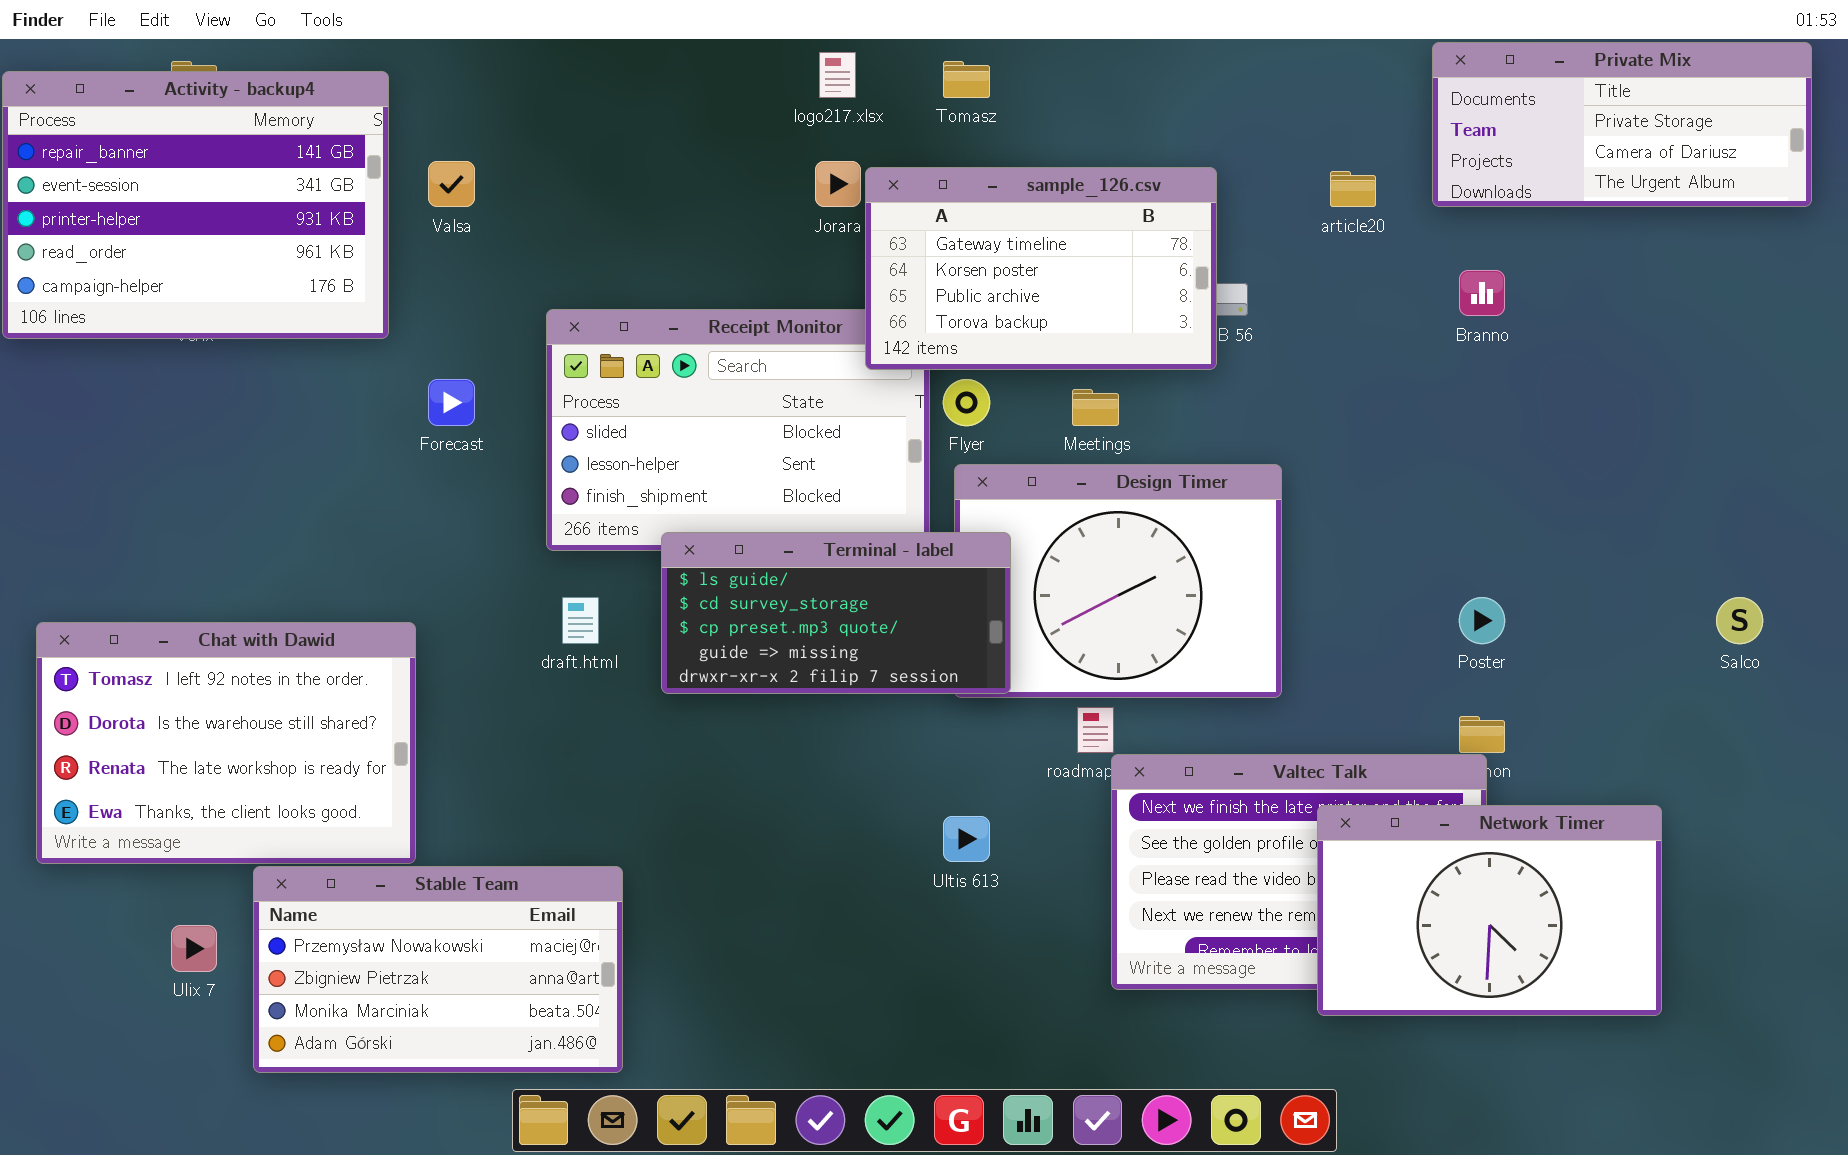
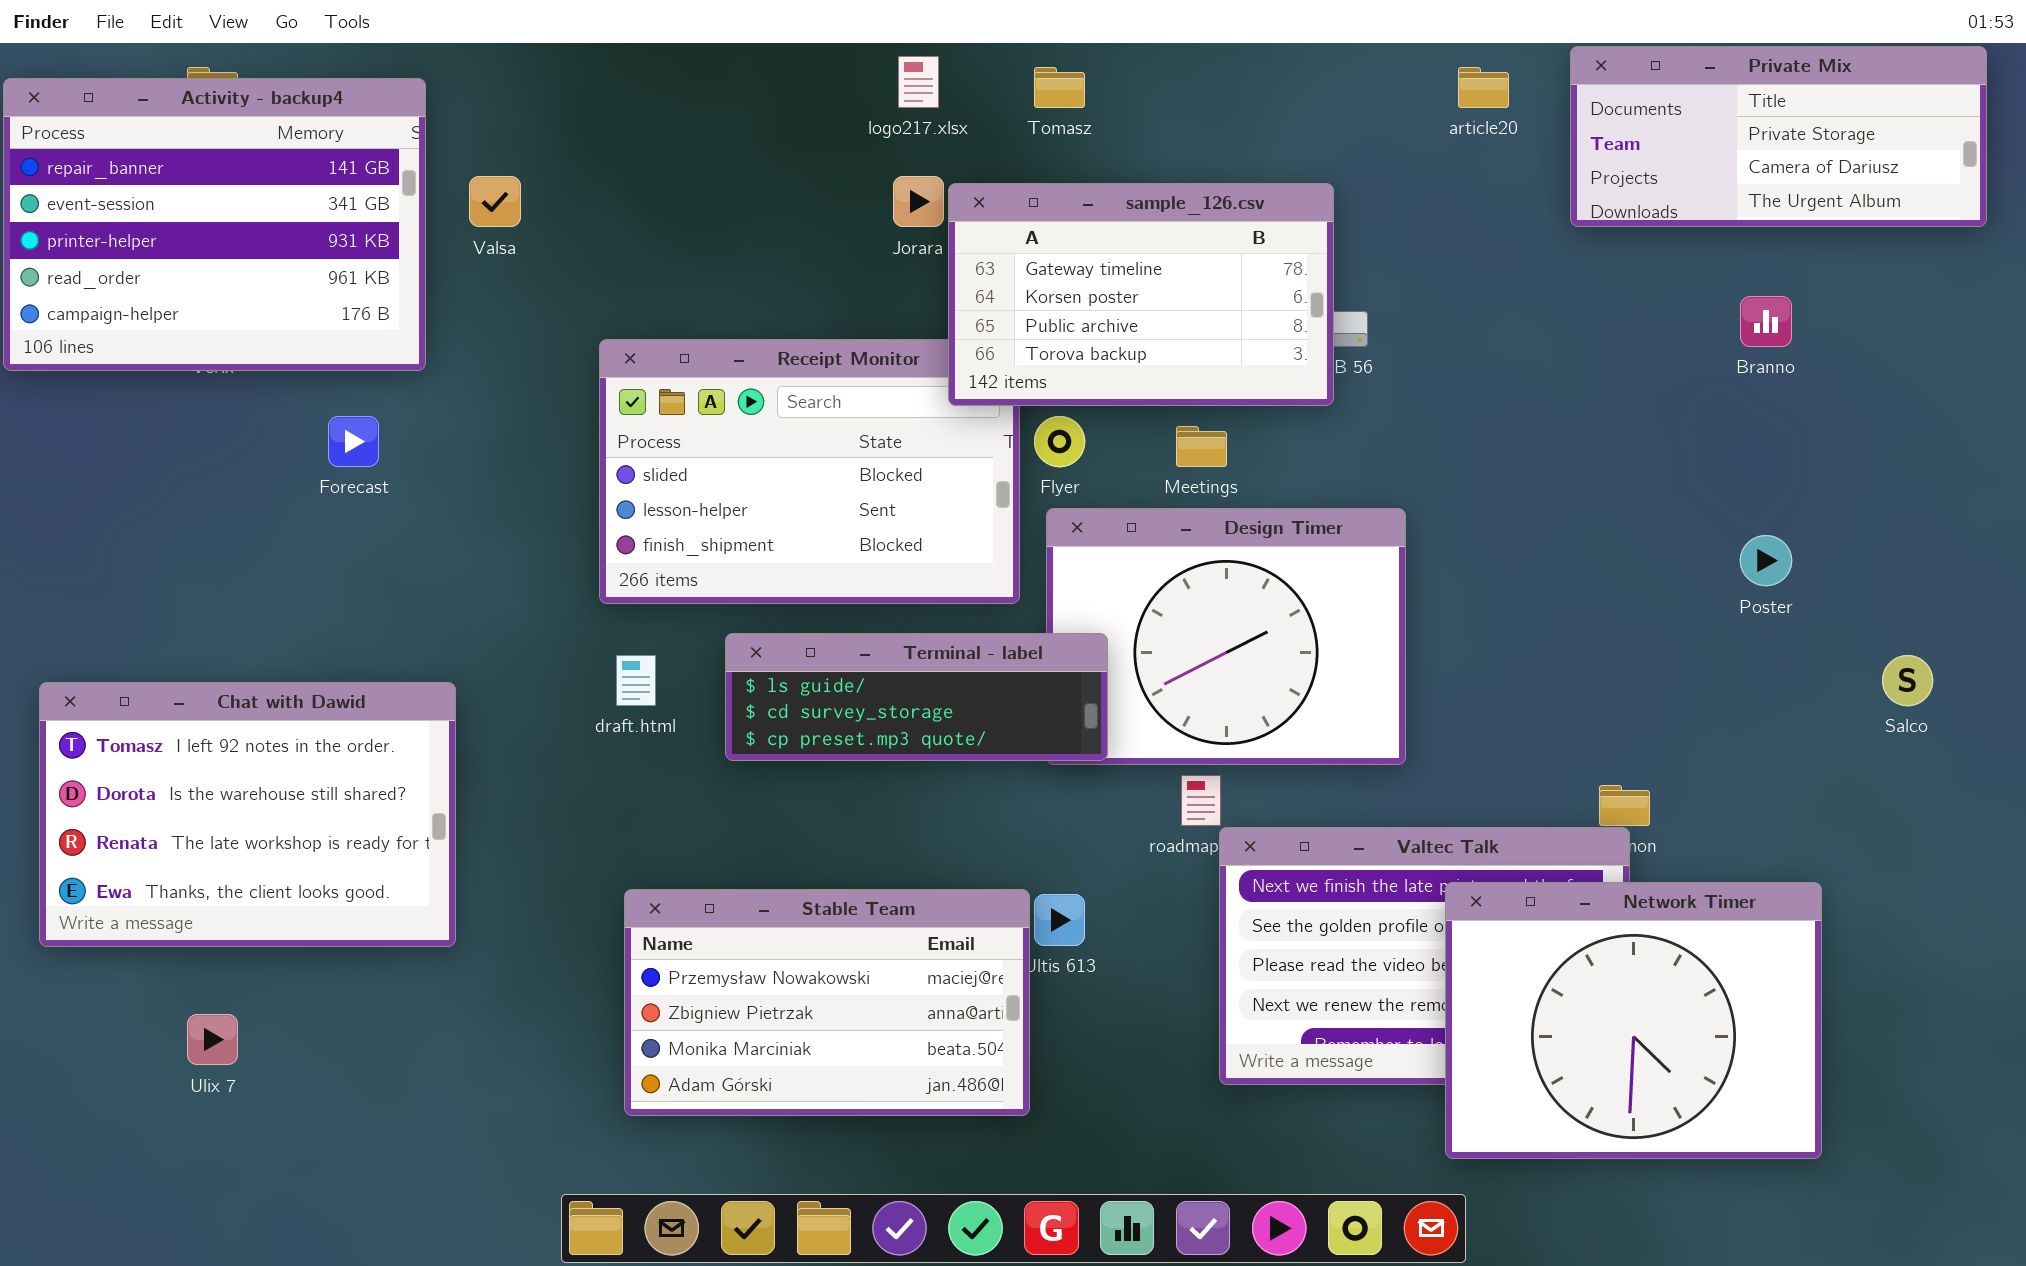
article20: [1330,171,1376,207] -> [1458,67,1509,108], moved
Branno: [1459,270,1505,316] -> [1740,296,1792,347], moved
Forecast: [428,379,475,426] -> [328,416,379,467], moved
Terminal - label: [661,532,1011,694] -> [725,633,1108,761], resized
Poster: [1459,597,1505,644] -> [1740,535,1792,586], moved
Network Timer: [1317,805,1662,1016] -> [1445,882,1822,1159], resized
Stable Team: [253,866,623,1073] -> [624,889,1030,1116], moved

